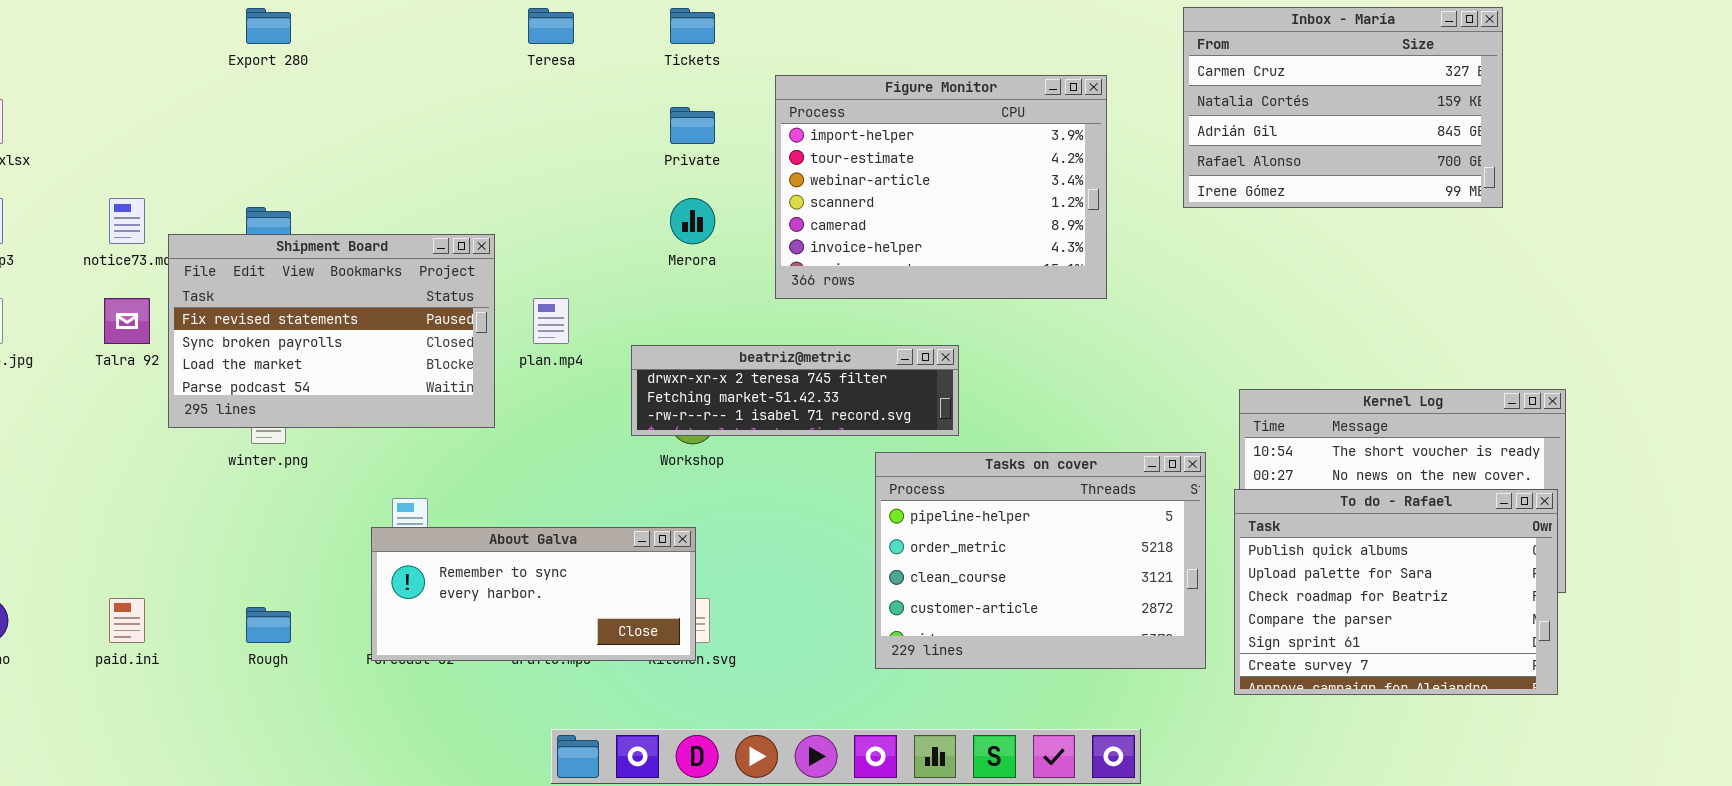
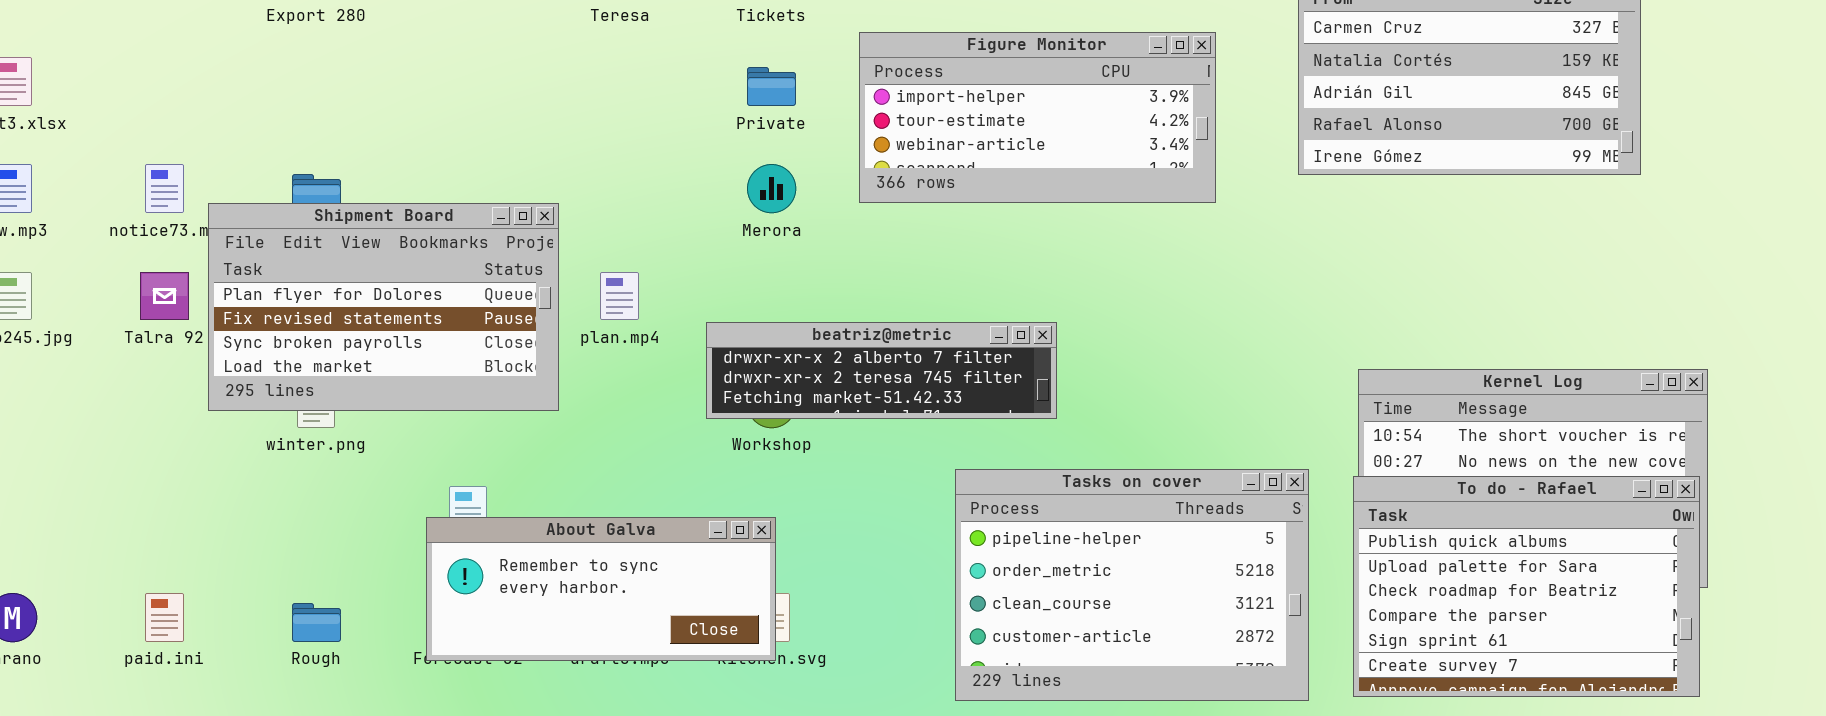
Figure Monitor: [775,75,1107,299] -> [859,32,1216,203], resized
Shipment Board: [168,234,495,428] -> [208,203,559,411], scrolled up 1 row
beatriz@metric: [631,345,959,436] -> [706,322,1057,419], scrolled up 1 row
Tasks on cover: [875,452,1206,669] -> [955,469,1309,701], moved

